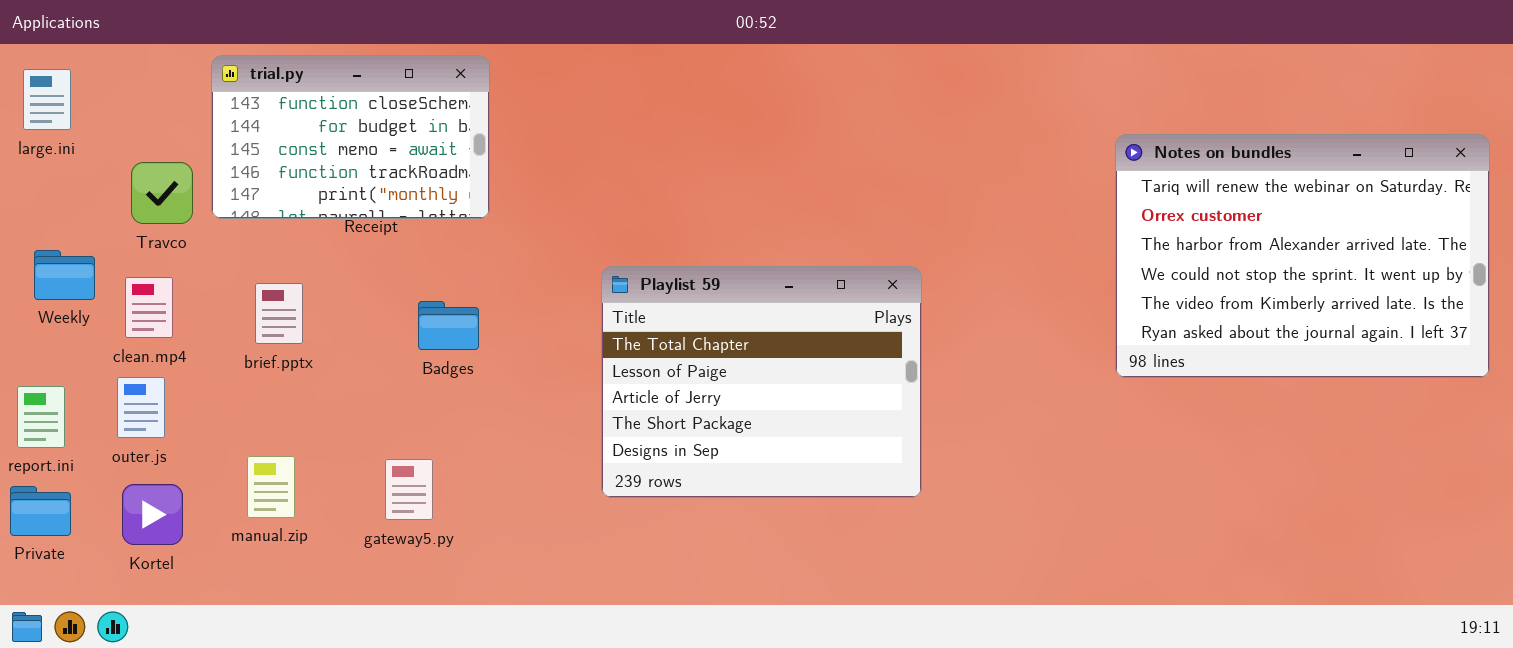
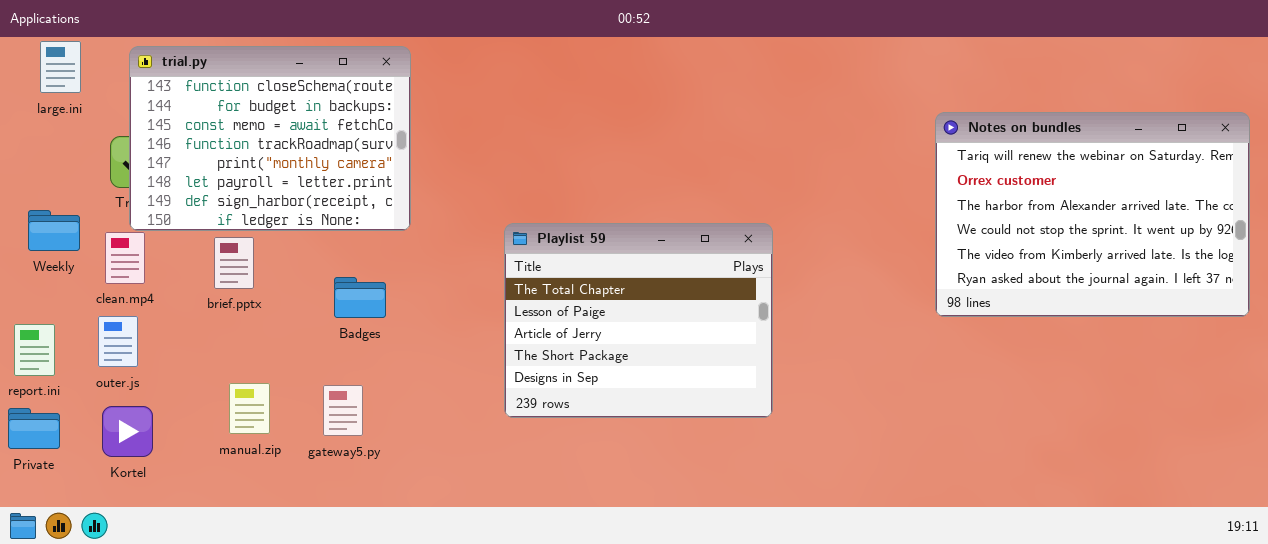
trial.py: [211,55,490,219] -> [129,46,411,231], resized
large.ini: [23,69,71,130] -> [40,41,81,93], moved
Badges: [418,301,479,350] -> [334,277,386,318], moved
manual.zip: [247,456,295,518] -> [229,383,270,434], moved

